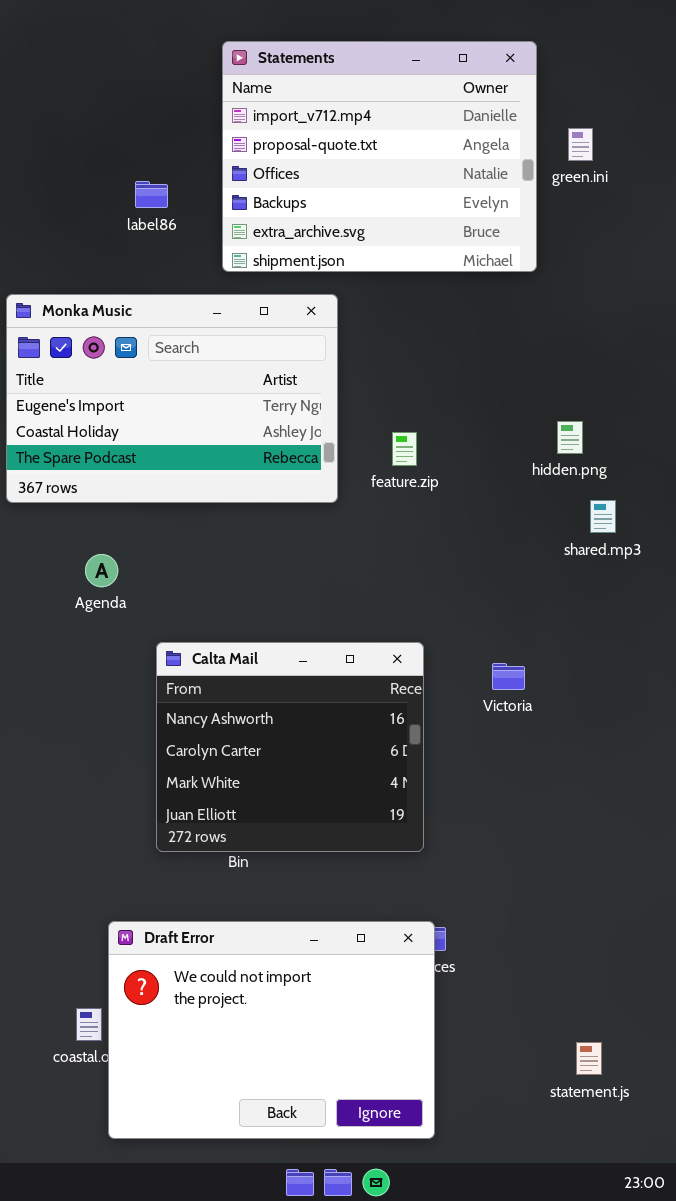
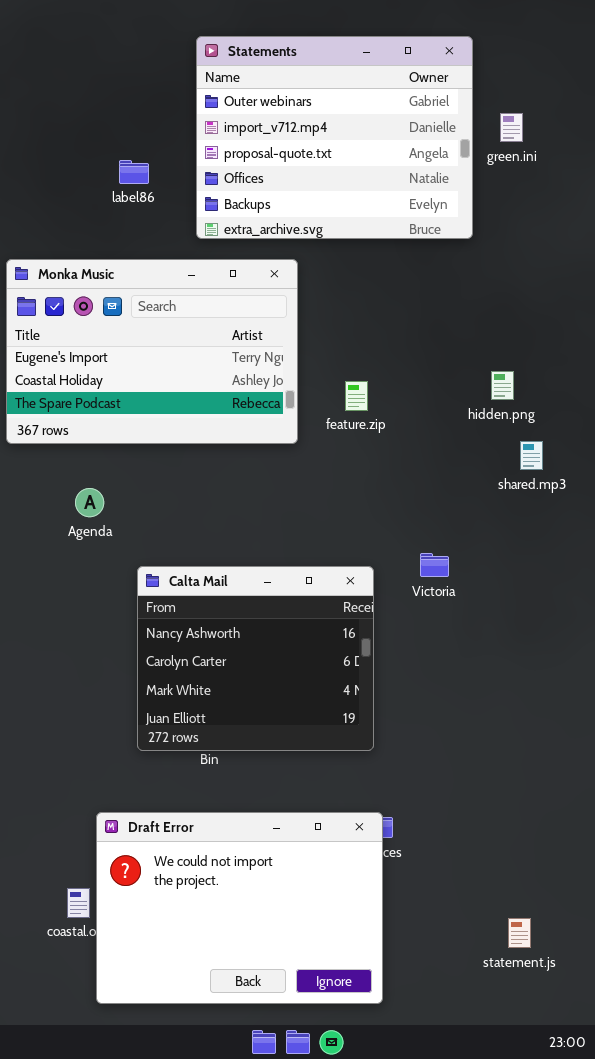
Statements: [222,41,537,272] -> [196,36,473,239], scrolled up 1 row
Victoria: [492,663,525,690] -> [420,553,449,577], moved

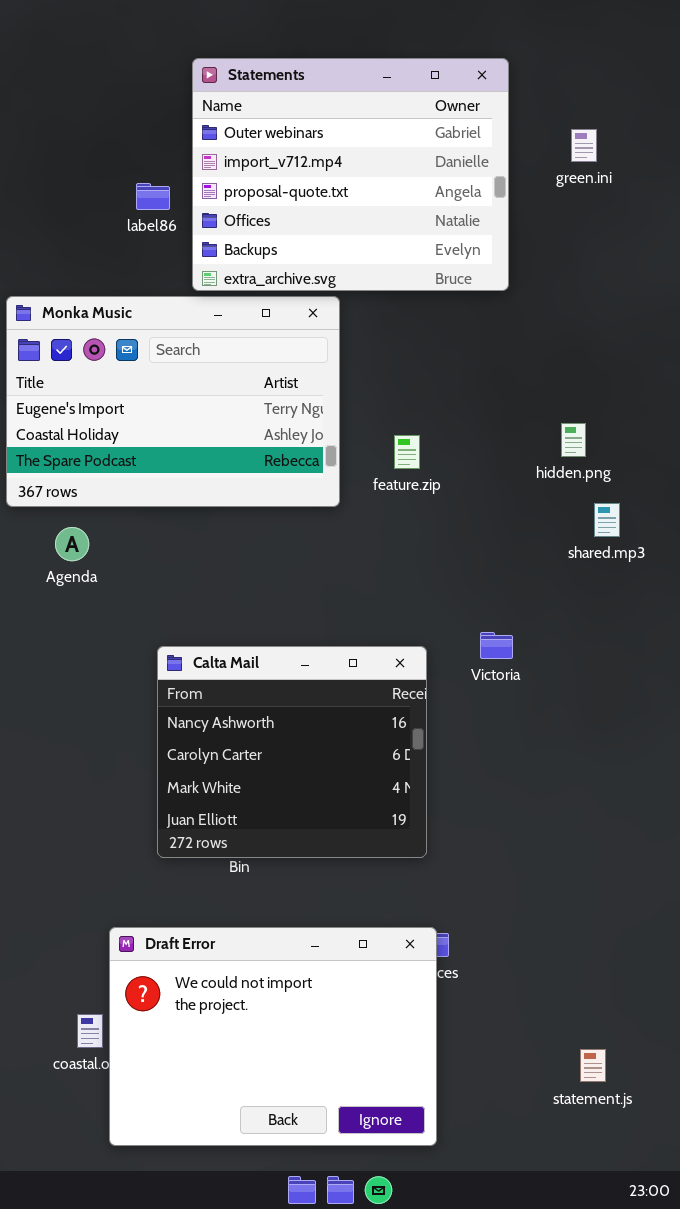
Statements: [196,36,473,239] -> [192,58,509,291], moved
Agenda: [75,488,104,517] -> [55,527,89,561], moved

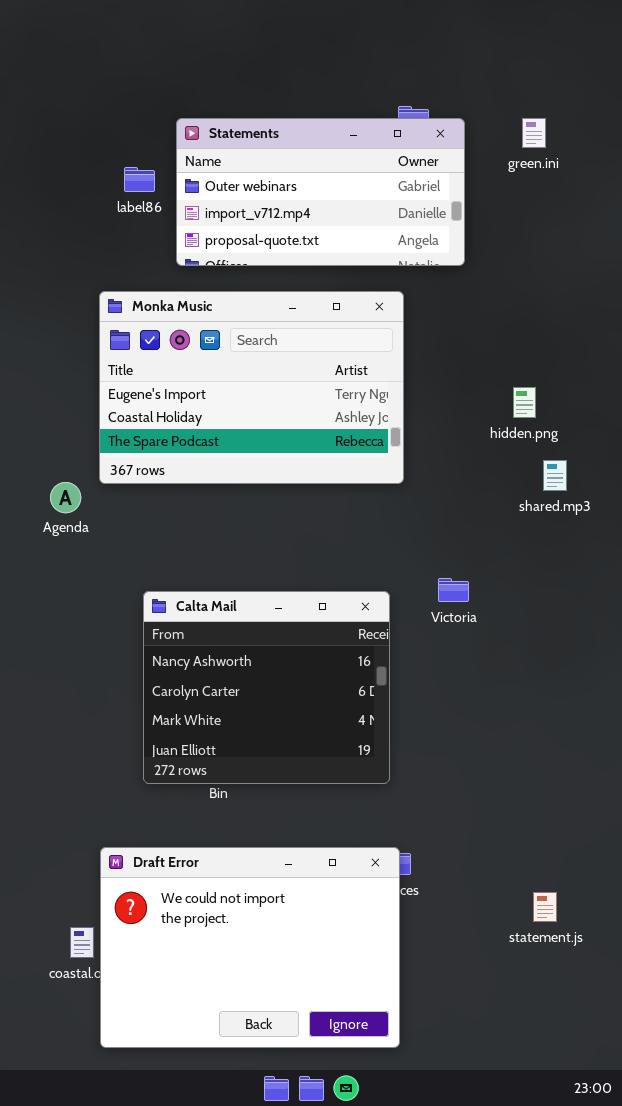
Statements: [192,58,509,291] -> [176,118,465,266], resized
Monka Music: [6,296,340,507] -> [99,291,404,484], moved
statement.js: [580,1049,606,1082] -> [533,892,557,922], moved

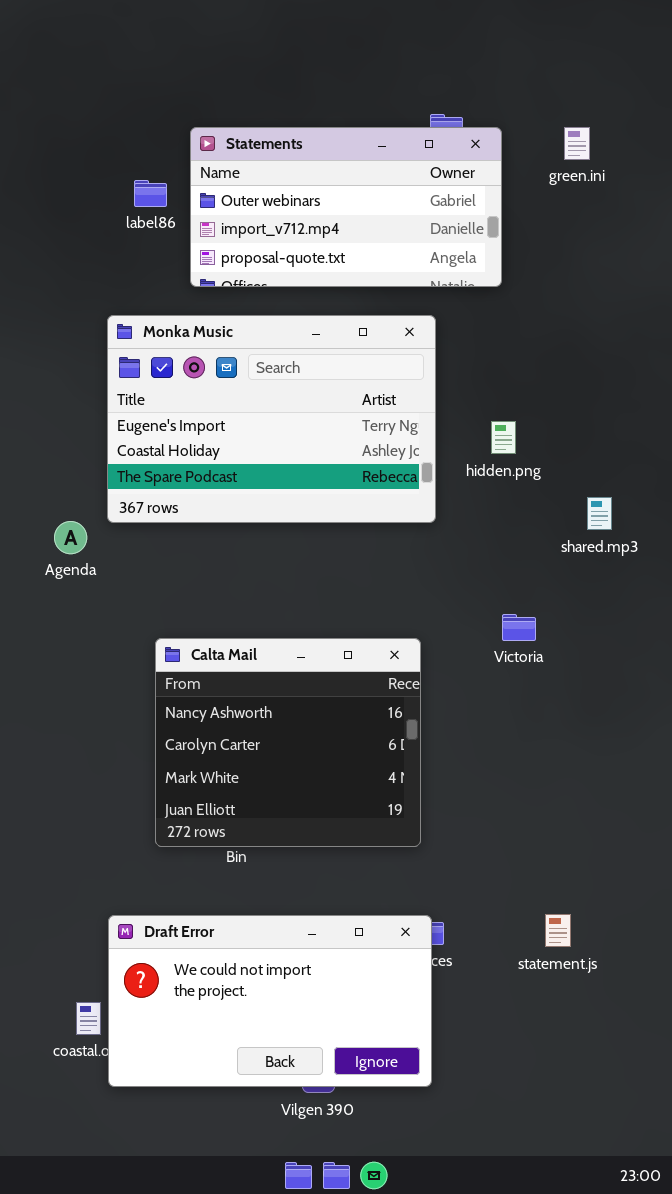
hidden.png: [513,387,536,418] -> [491,421,516,454], moved
Victoria: [438,578,469,602] -> [502,614,536,641], moved
Draft Error: [100,847,400,1048] -> [108,915,432,1087], resized
statement.js: [533,892,557,922] -> [545,914,571,947], moved

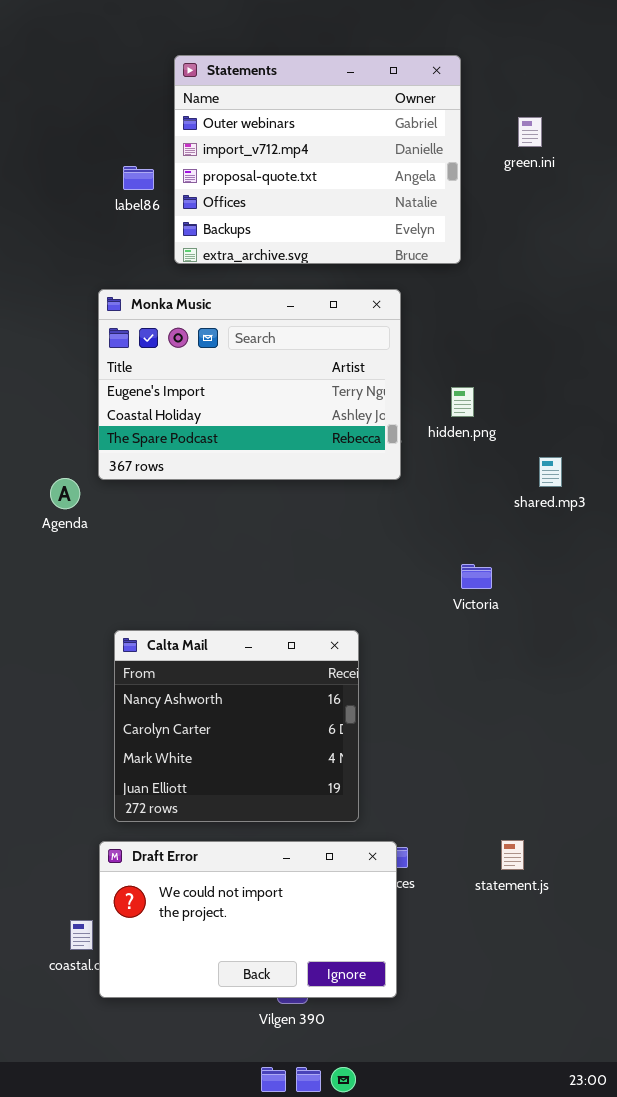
Statements: [190,127,502,287] -> [174,55,461,264], resized
Calta Mail: [155,638,421,847] -> [114,630,359,822], moved

